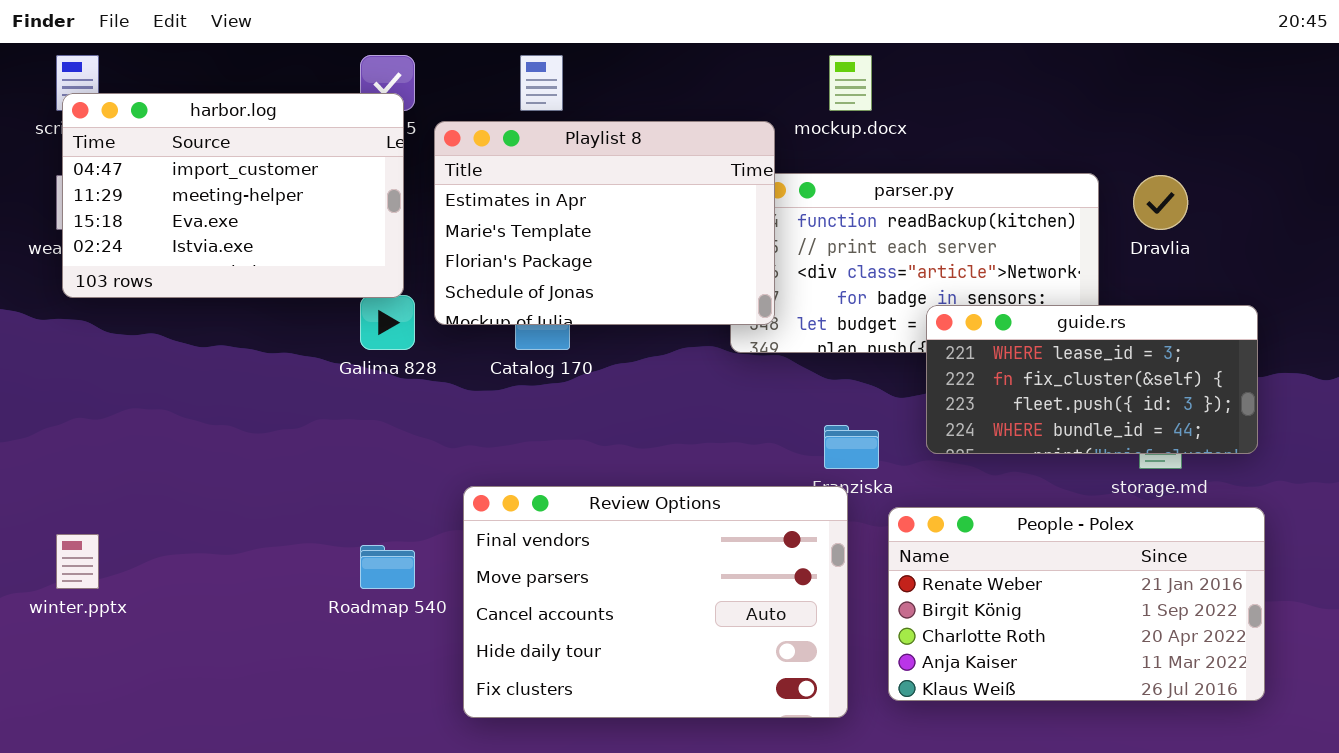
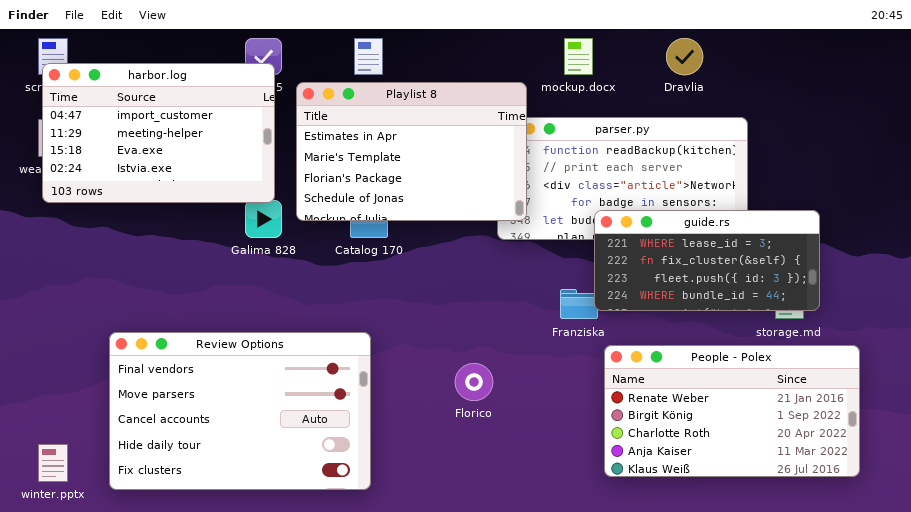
Dravlia: [1133,175,1188,230] -> [666,38,703,75], moved
guide.rs: [926,305,1258,454] -> [594,210,820,311], moved
Review Options: [463,486,848,718] -> [109,332,371,490], moved
winter.pptx: [56,534,99,589] -> [38,444,68,482], moved

